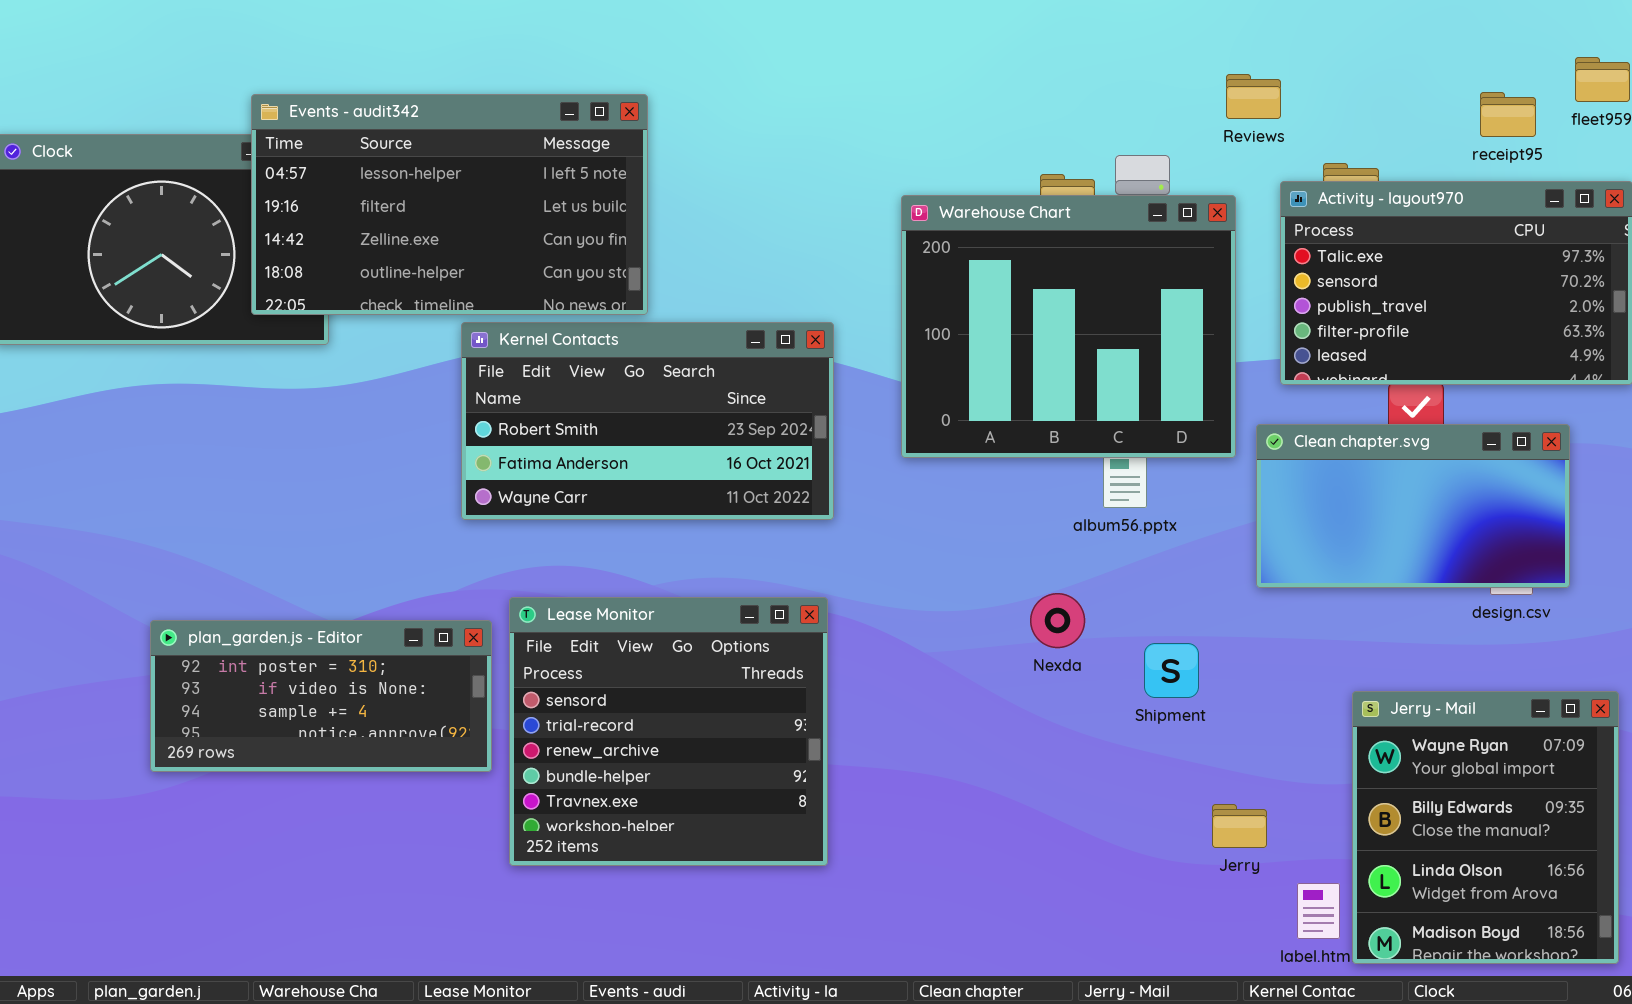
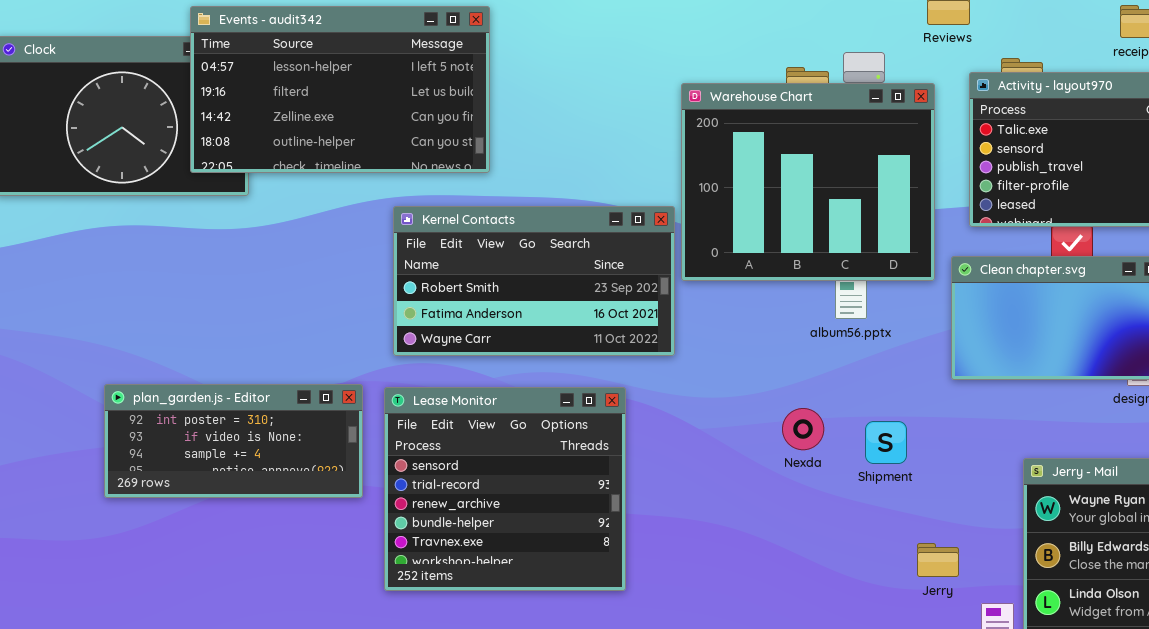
Kernel Contacts: [461,322,834,520] -> [393,206,675,356], moved
Nexda: [1030,593,1085,648] -> [782,408,824,450], moved
plan_garden.js - Editor: [150,620,492,772] -> [104,384,363,498], moved

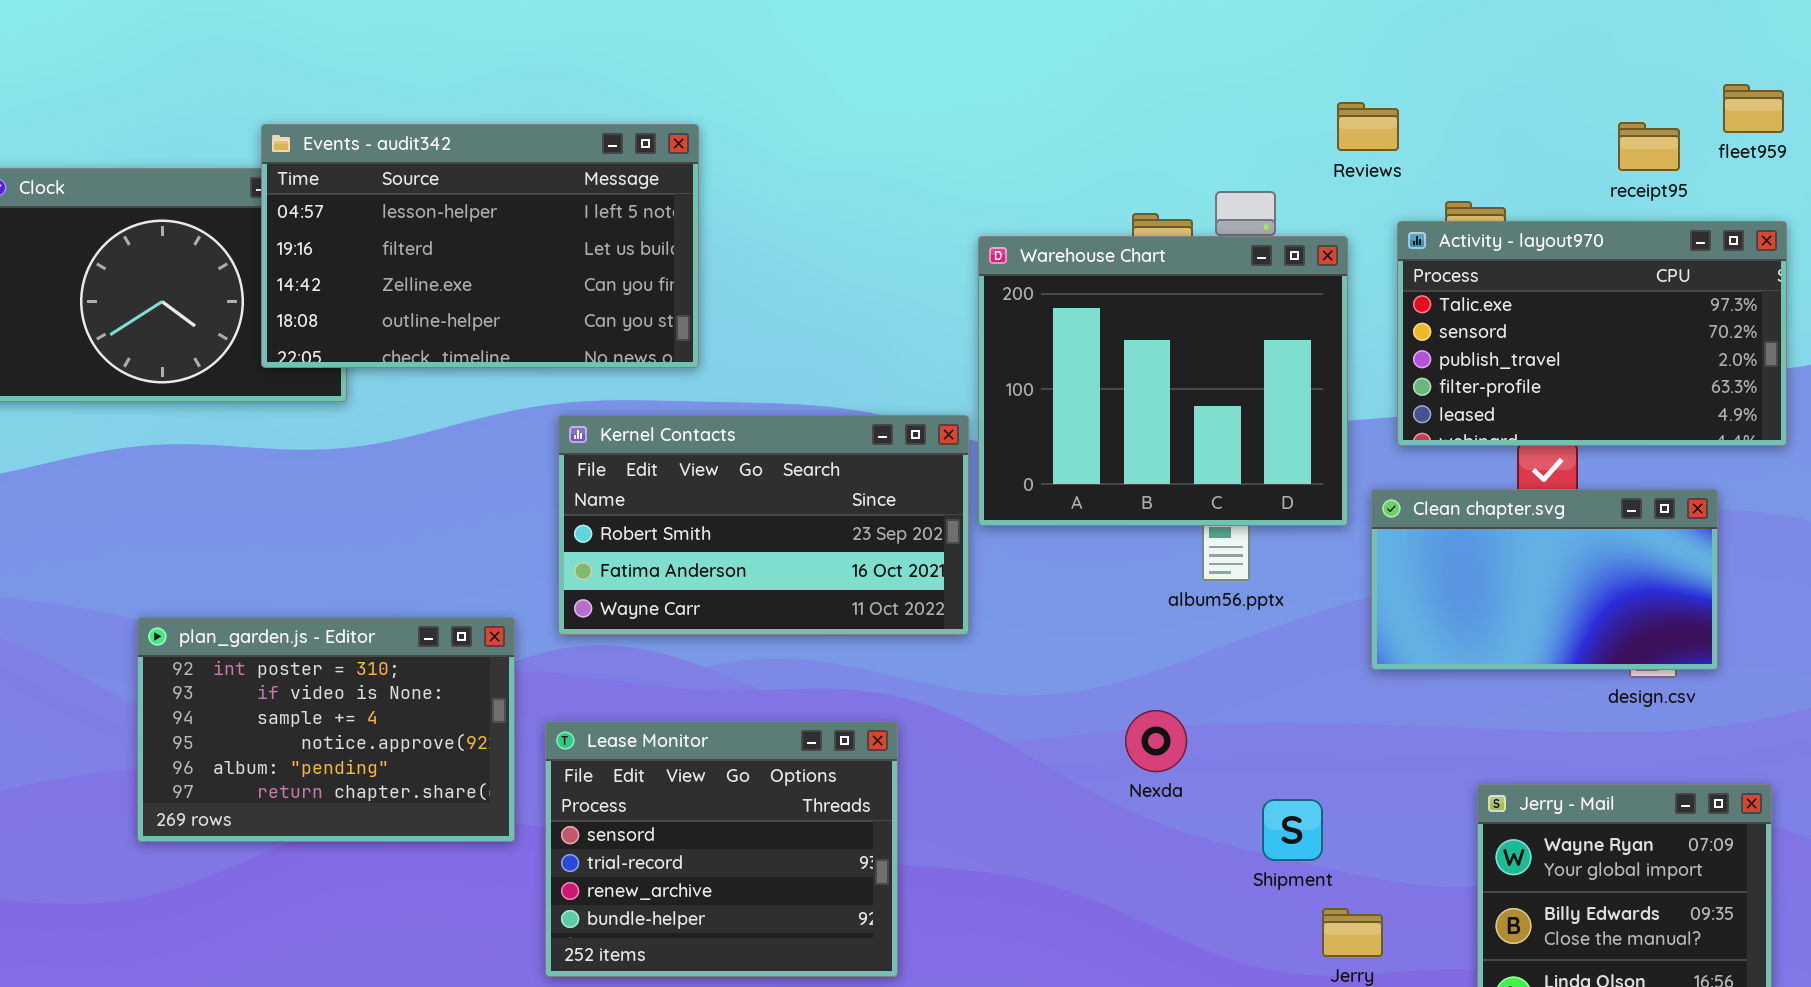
plan_garden.js - Editor: [104,384,363,498] -> [137,617,515,842], resized
Lease Monitor: [384,387,626,591] -> [545,721,898,977], resized
Shipment: [865,421,907,464] -> [1262,799,1323,861], moved

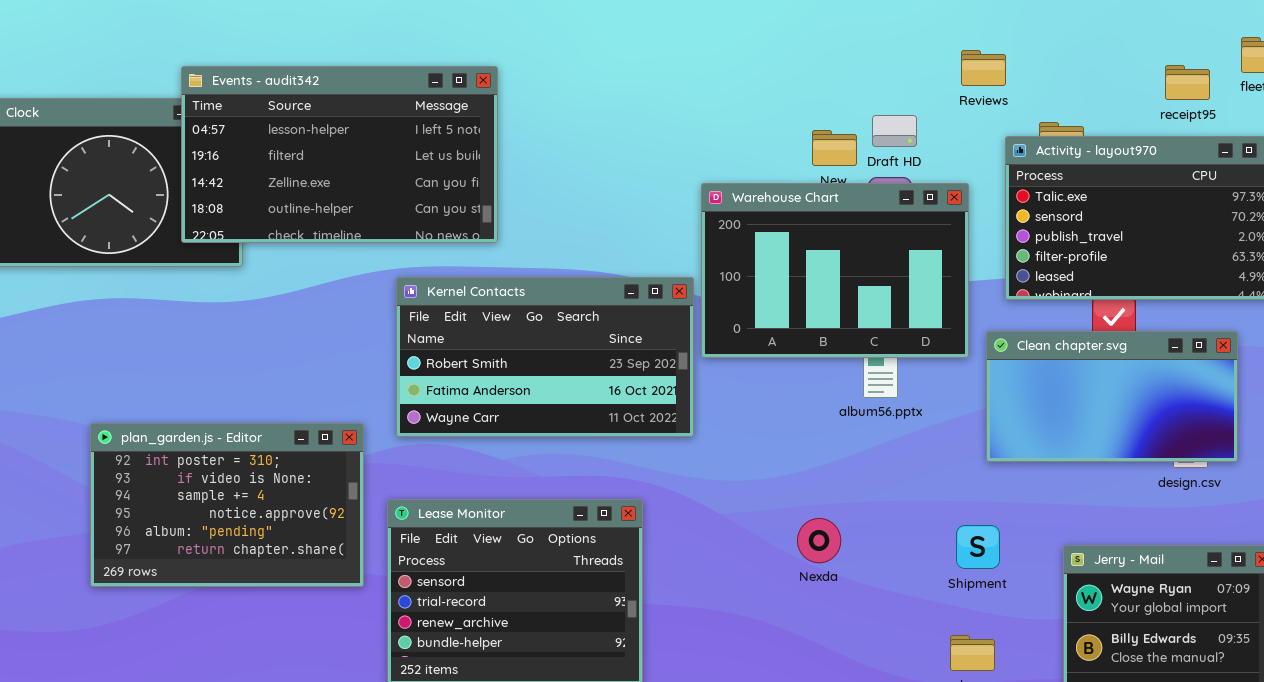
Warehouse Chart: [978,236,1348,526] -> [701,183,969,358], resized
Nexda: [1125,710,1187,772] -> [797,518,841,563], moved
Shipment: [1262,799,1323,861] -> [956,525,1000,569], moved

